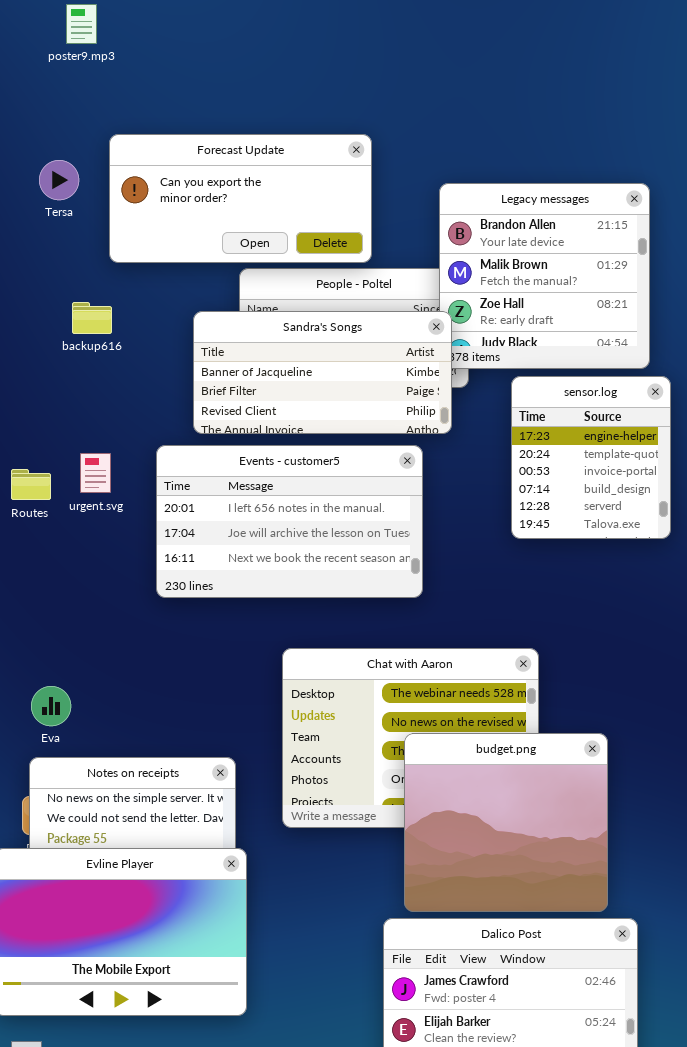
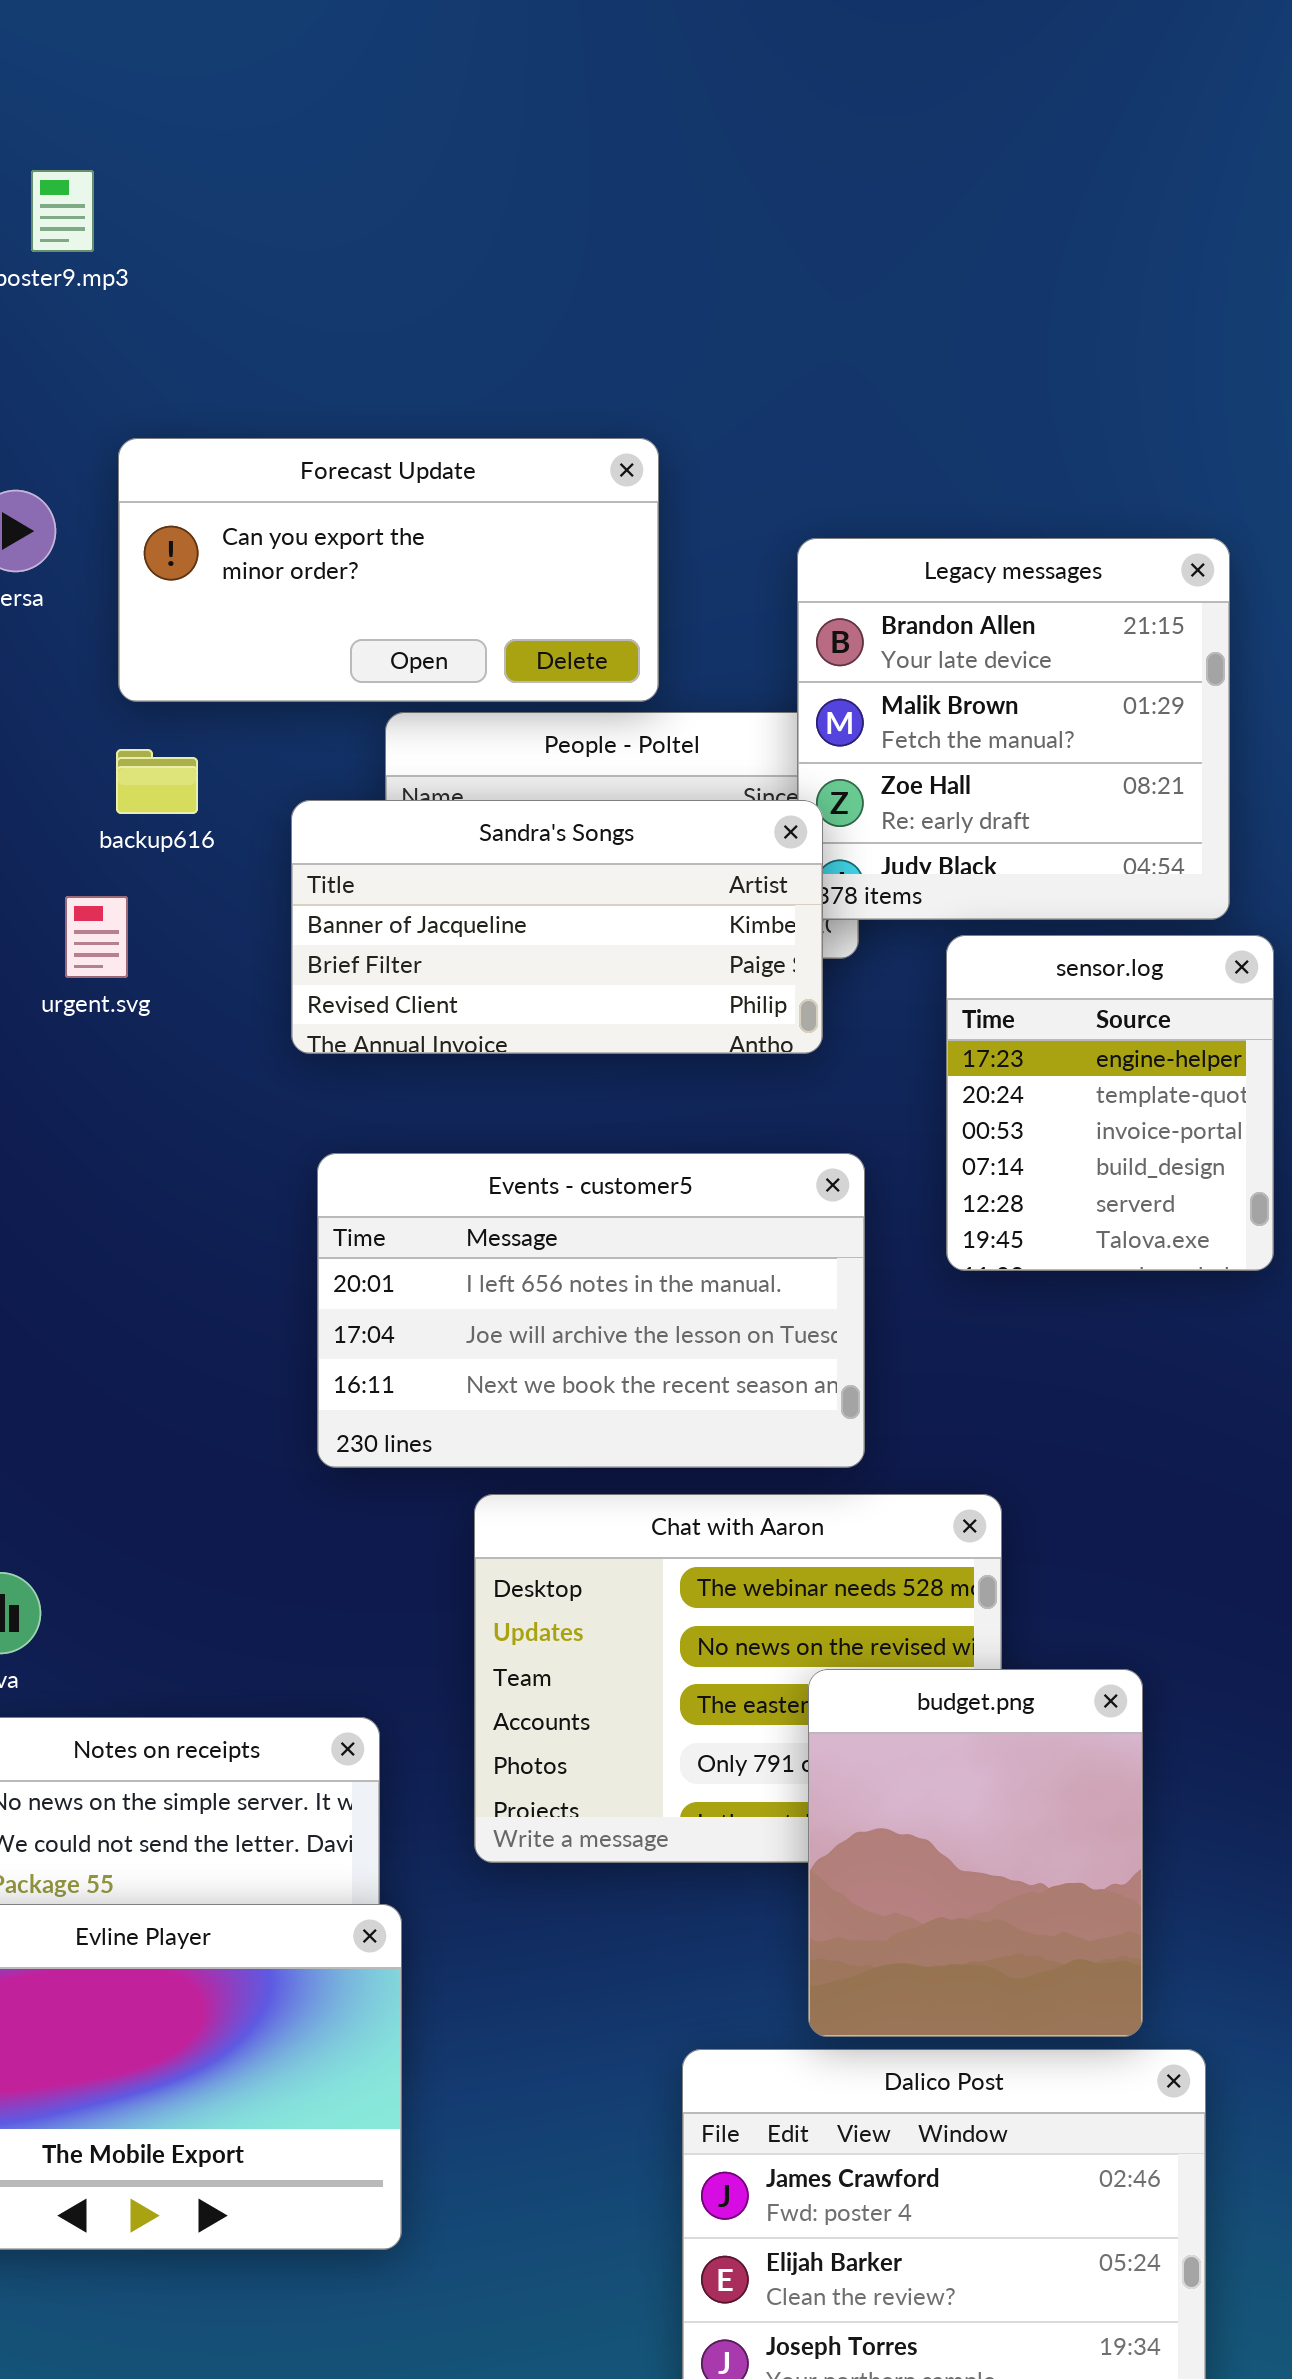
backup616: [72,302,112,334] -> [116,749,198,814], moved
Events - customer5: [156,445,423,598] -> [317,1153,865,1468], moved
urgent.svg: [80,453,111,493] -> [65,896,128,978], moved
budget.png: [404,733,608,912] -> [808,1669,1143,2037], resized

